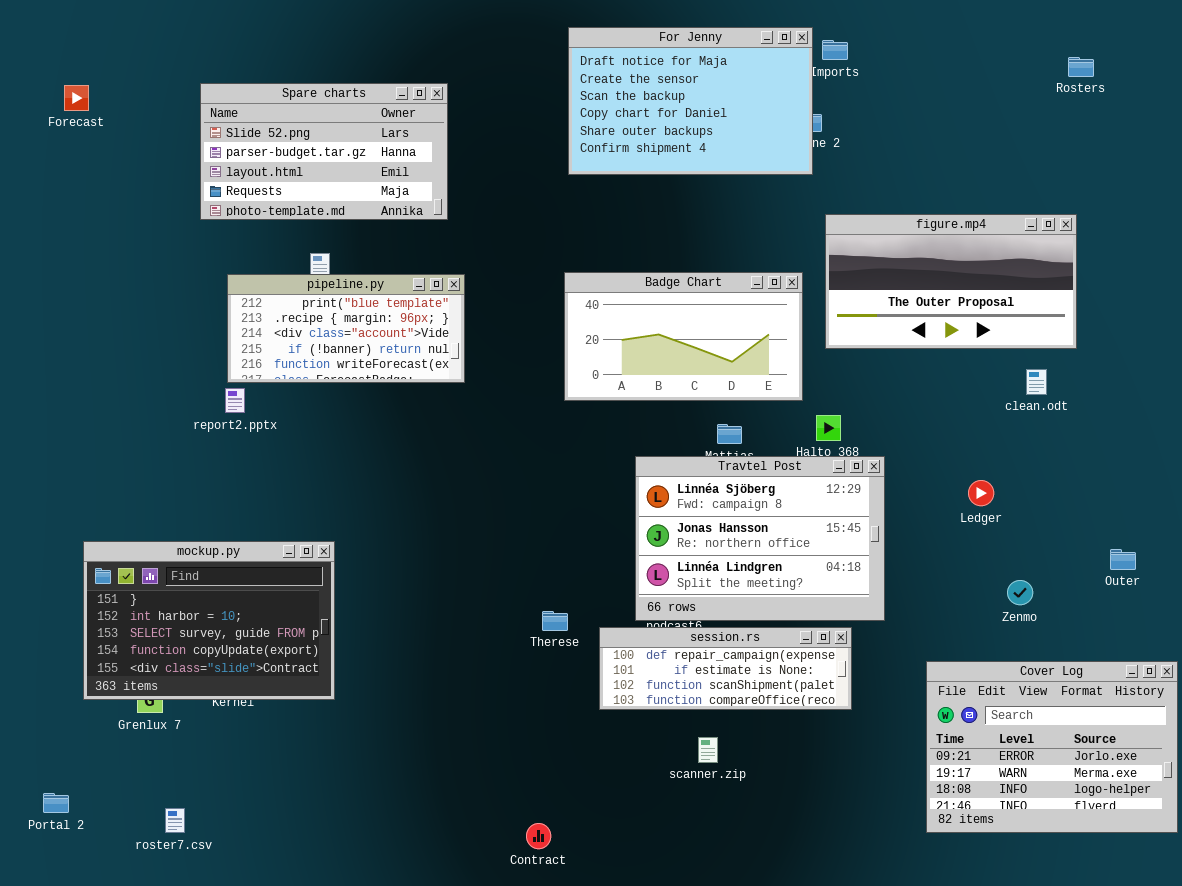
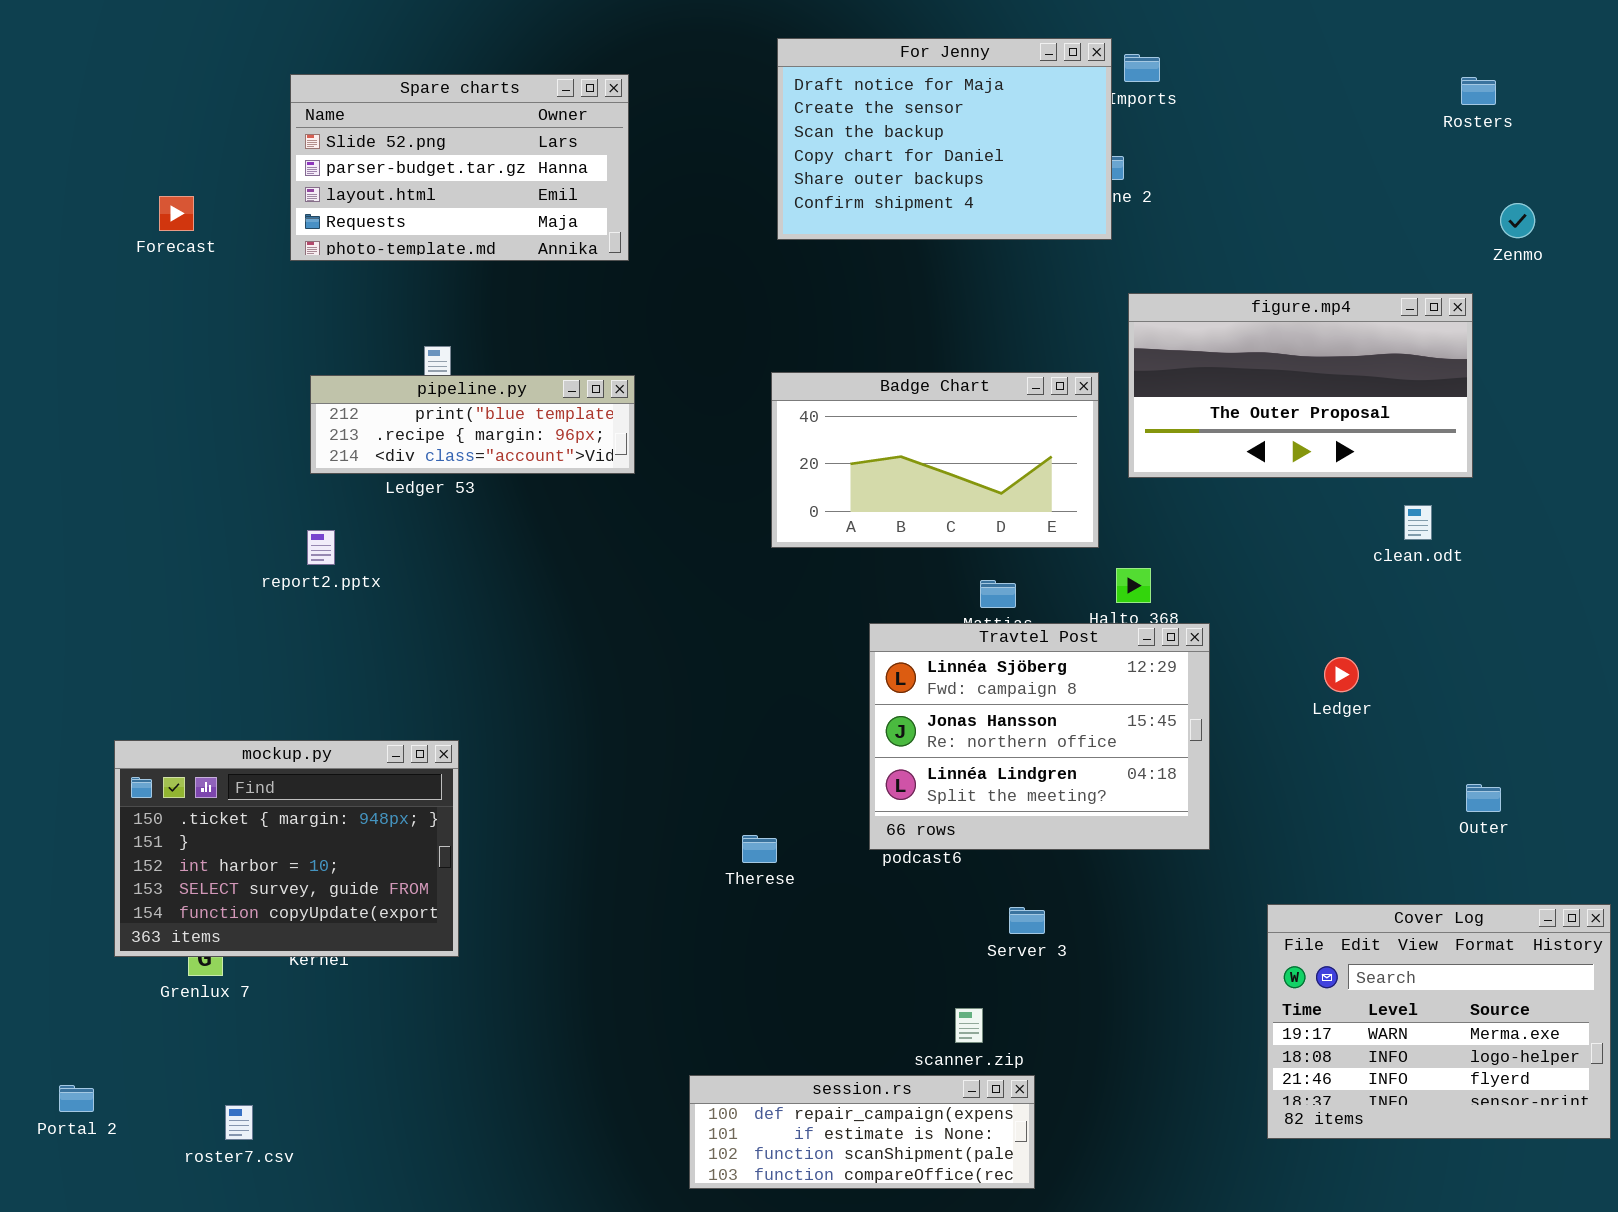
Spare charts: [200,83,448,220] -> [290,74,629,261], moved
Forecast: [64,85,89,111] -> [159,196,194,231], moved
pipeline.py: [227,274,465,383] -> [310,375,635,474], resized
mockup.py: [83,541,335,700] -> [114,740,459,957], scrolled up 1 row
Outer: [1110,549,1136,570] -> [1466,784,1501,812], moved
Zenmo: [1007,580,1033,605] -> [1500,203,1535,238], moved
session.rs: [599,627,852,710] -> [689,1075,1035,1189], moved
Cover Log: [926,661,1178,833] -> [1267,904,1611,1139], scrolled down 1 row

